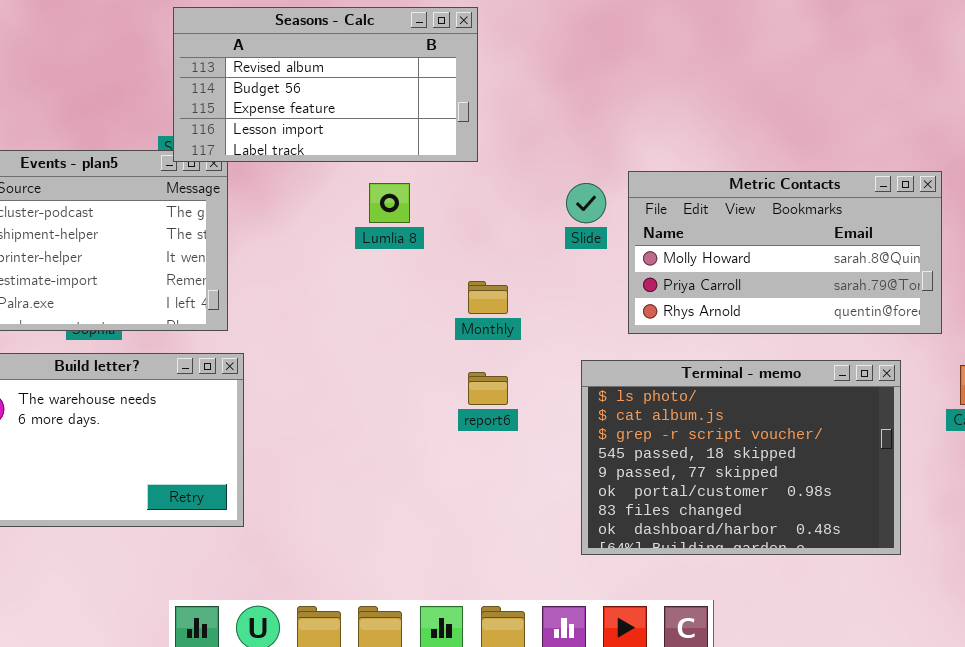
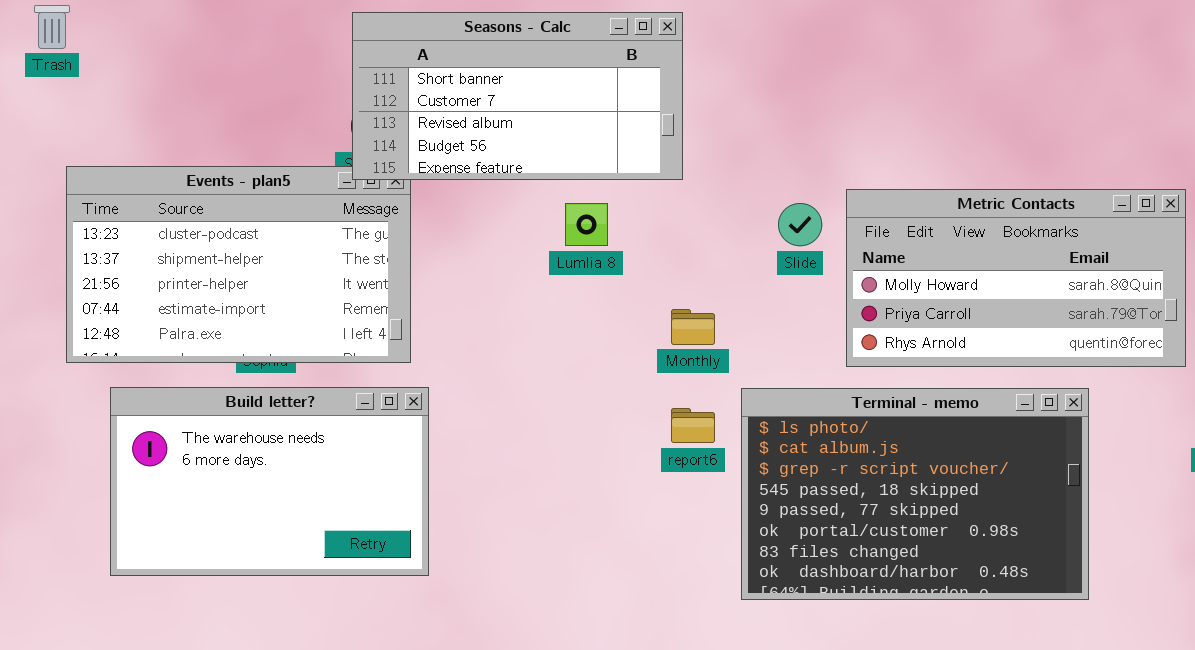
Seasons - Calc: [173,7,478,162] -> [352,12,683,180], scrolled up 2 rows
Terminal - memo: [581,360,901,555] -> [741,388,1089,600], moved

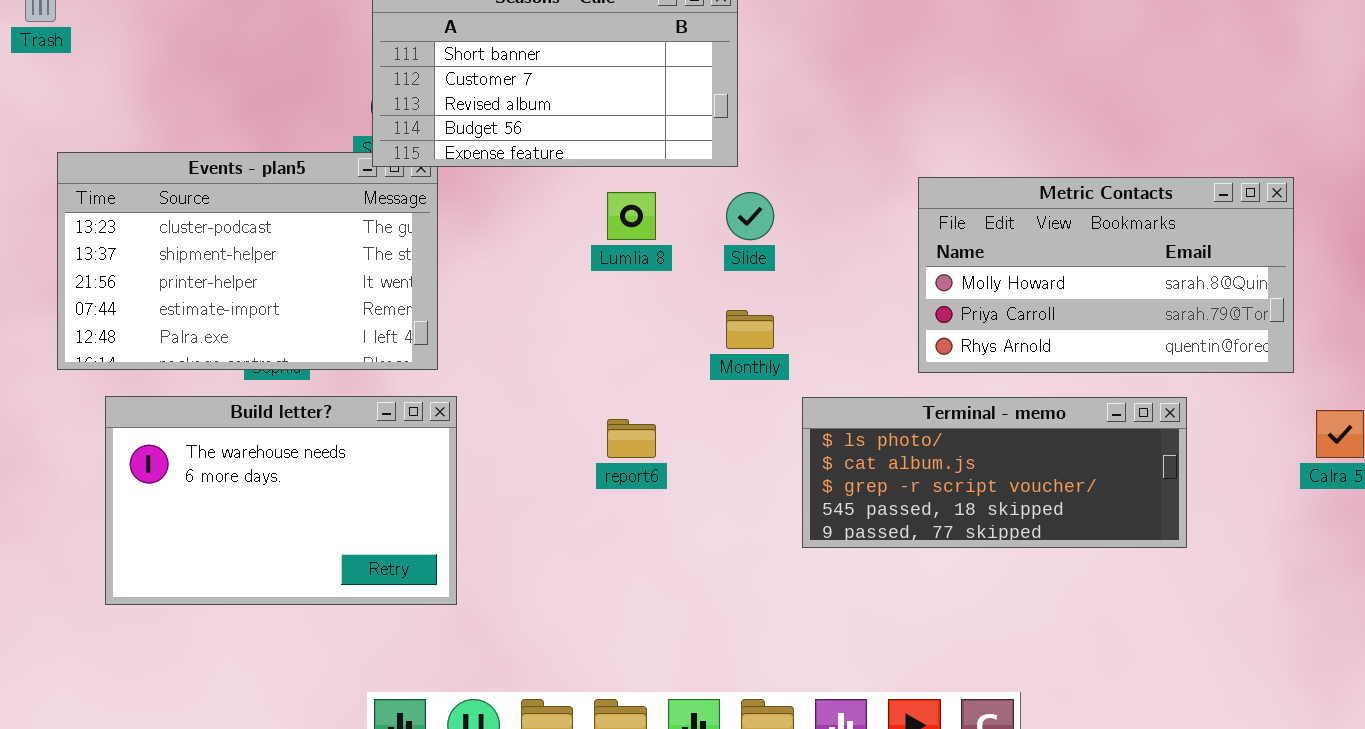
Slide: [778,203,822,246] -> [726,192,774,240], moved
Terminal - memo: [741,388,1089,600] -> [802,397,1187,548], resized
report6: [671,408,715,443] -> [607,419,656,458], moved

